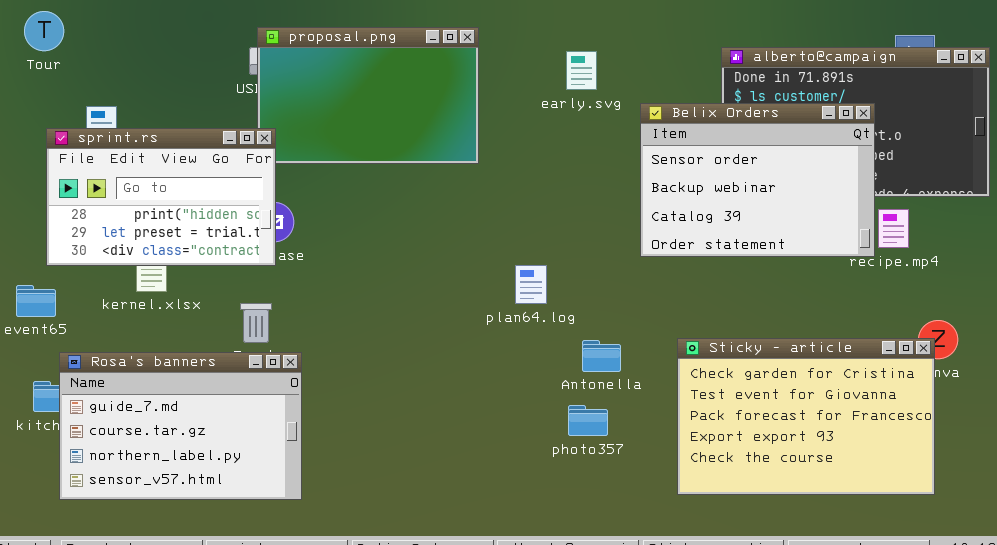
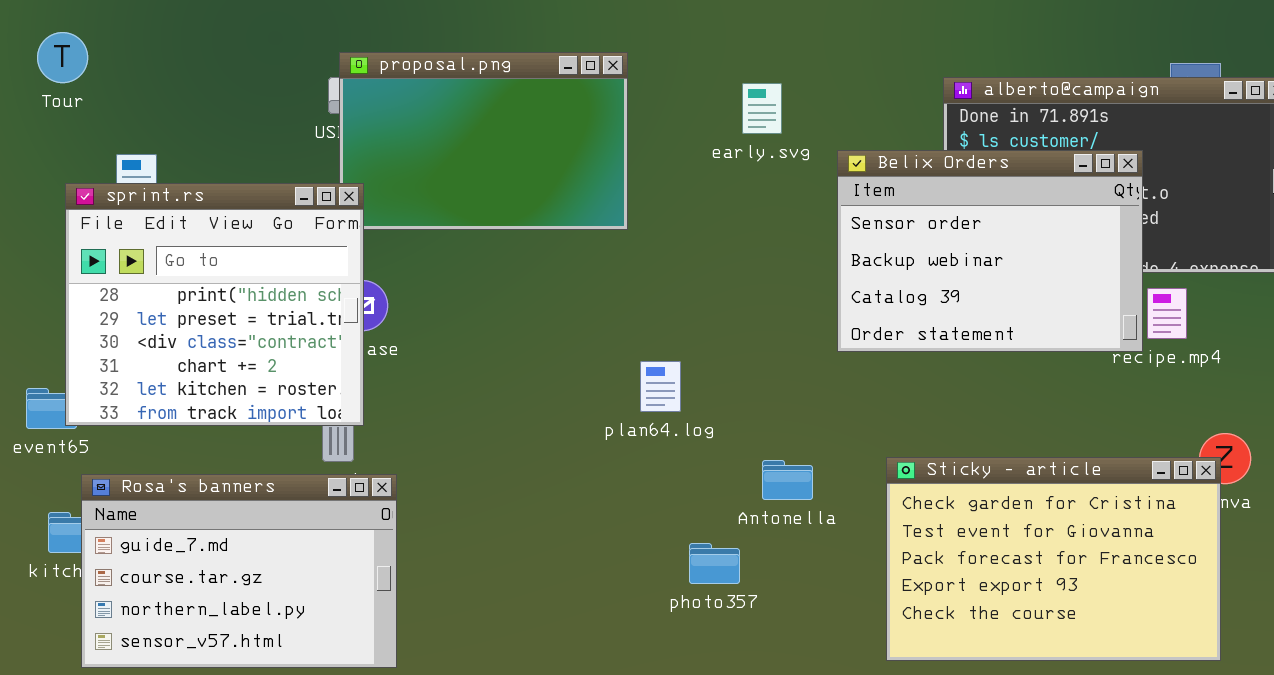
sprint.rs: [46,128,276,266] -> [65,183,364,426], resized
plan64.log: [515,265,547,304] -> [640,361,681,412], moved
photo357: [568,405,608,436] -> [689,543,740,584], moved

